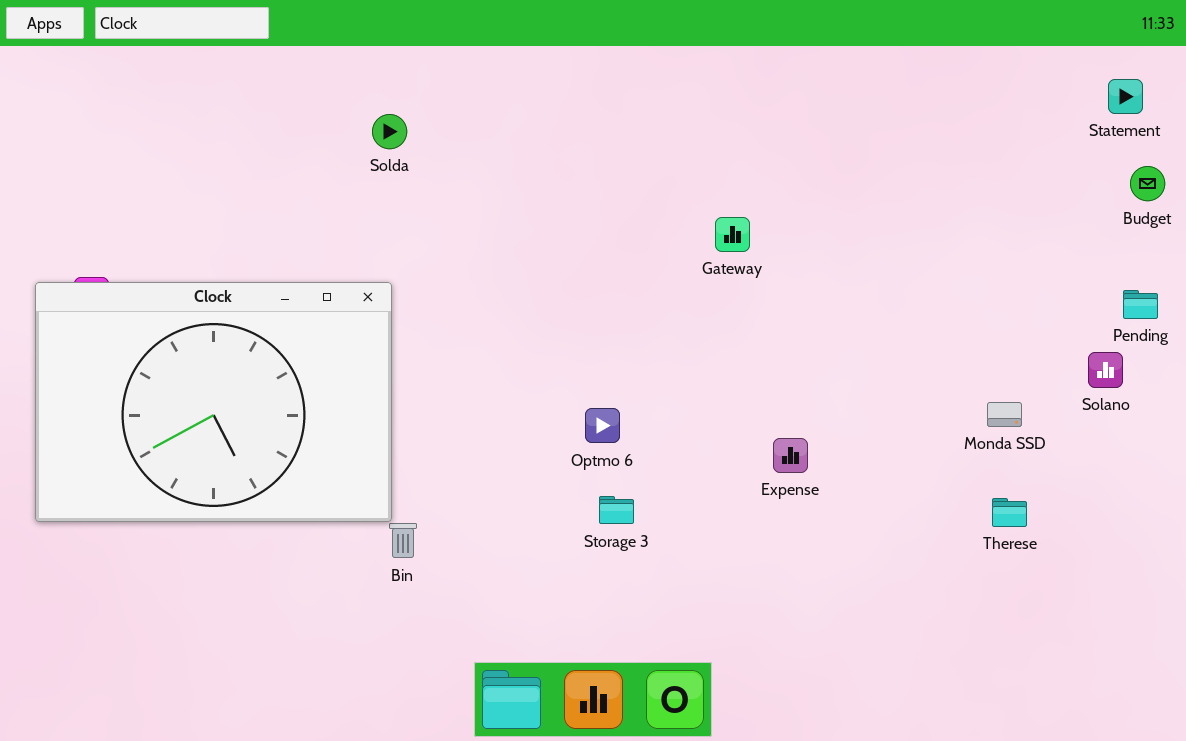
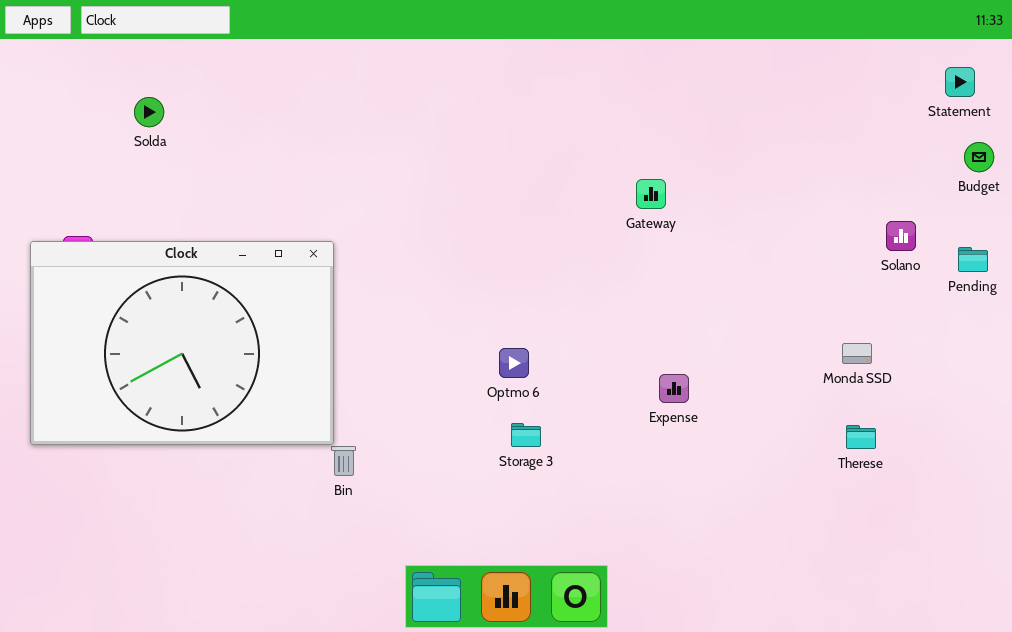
Solda: [372,114,407,149] -> [134,97,164,127], moved
Gateway: [715,217,750,252] -> [636,179,666,209], moved
Solano: [1088,352,1123,388] -> [886,221,916,251], moved

